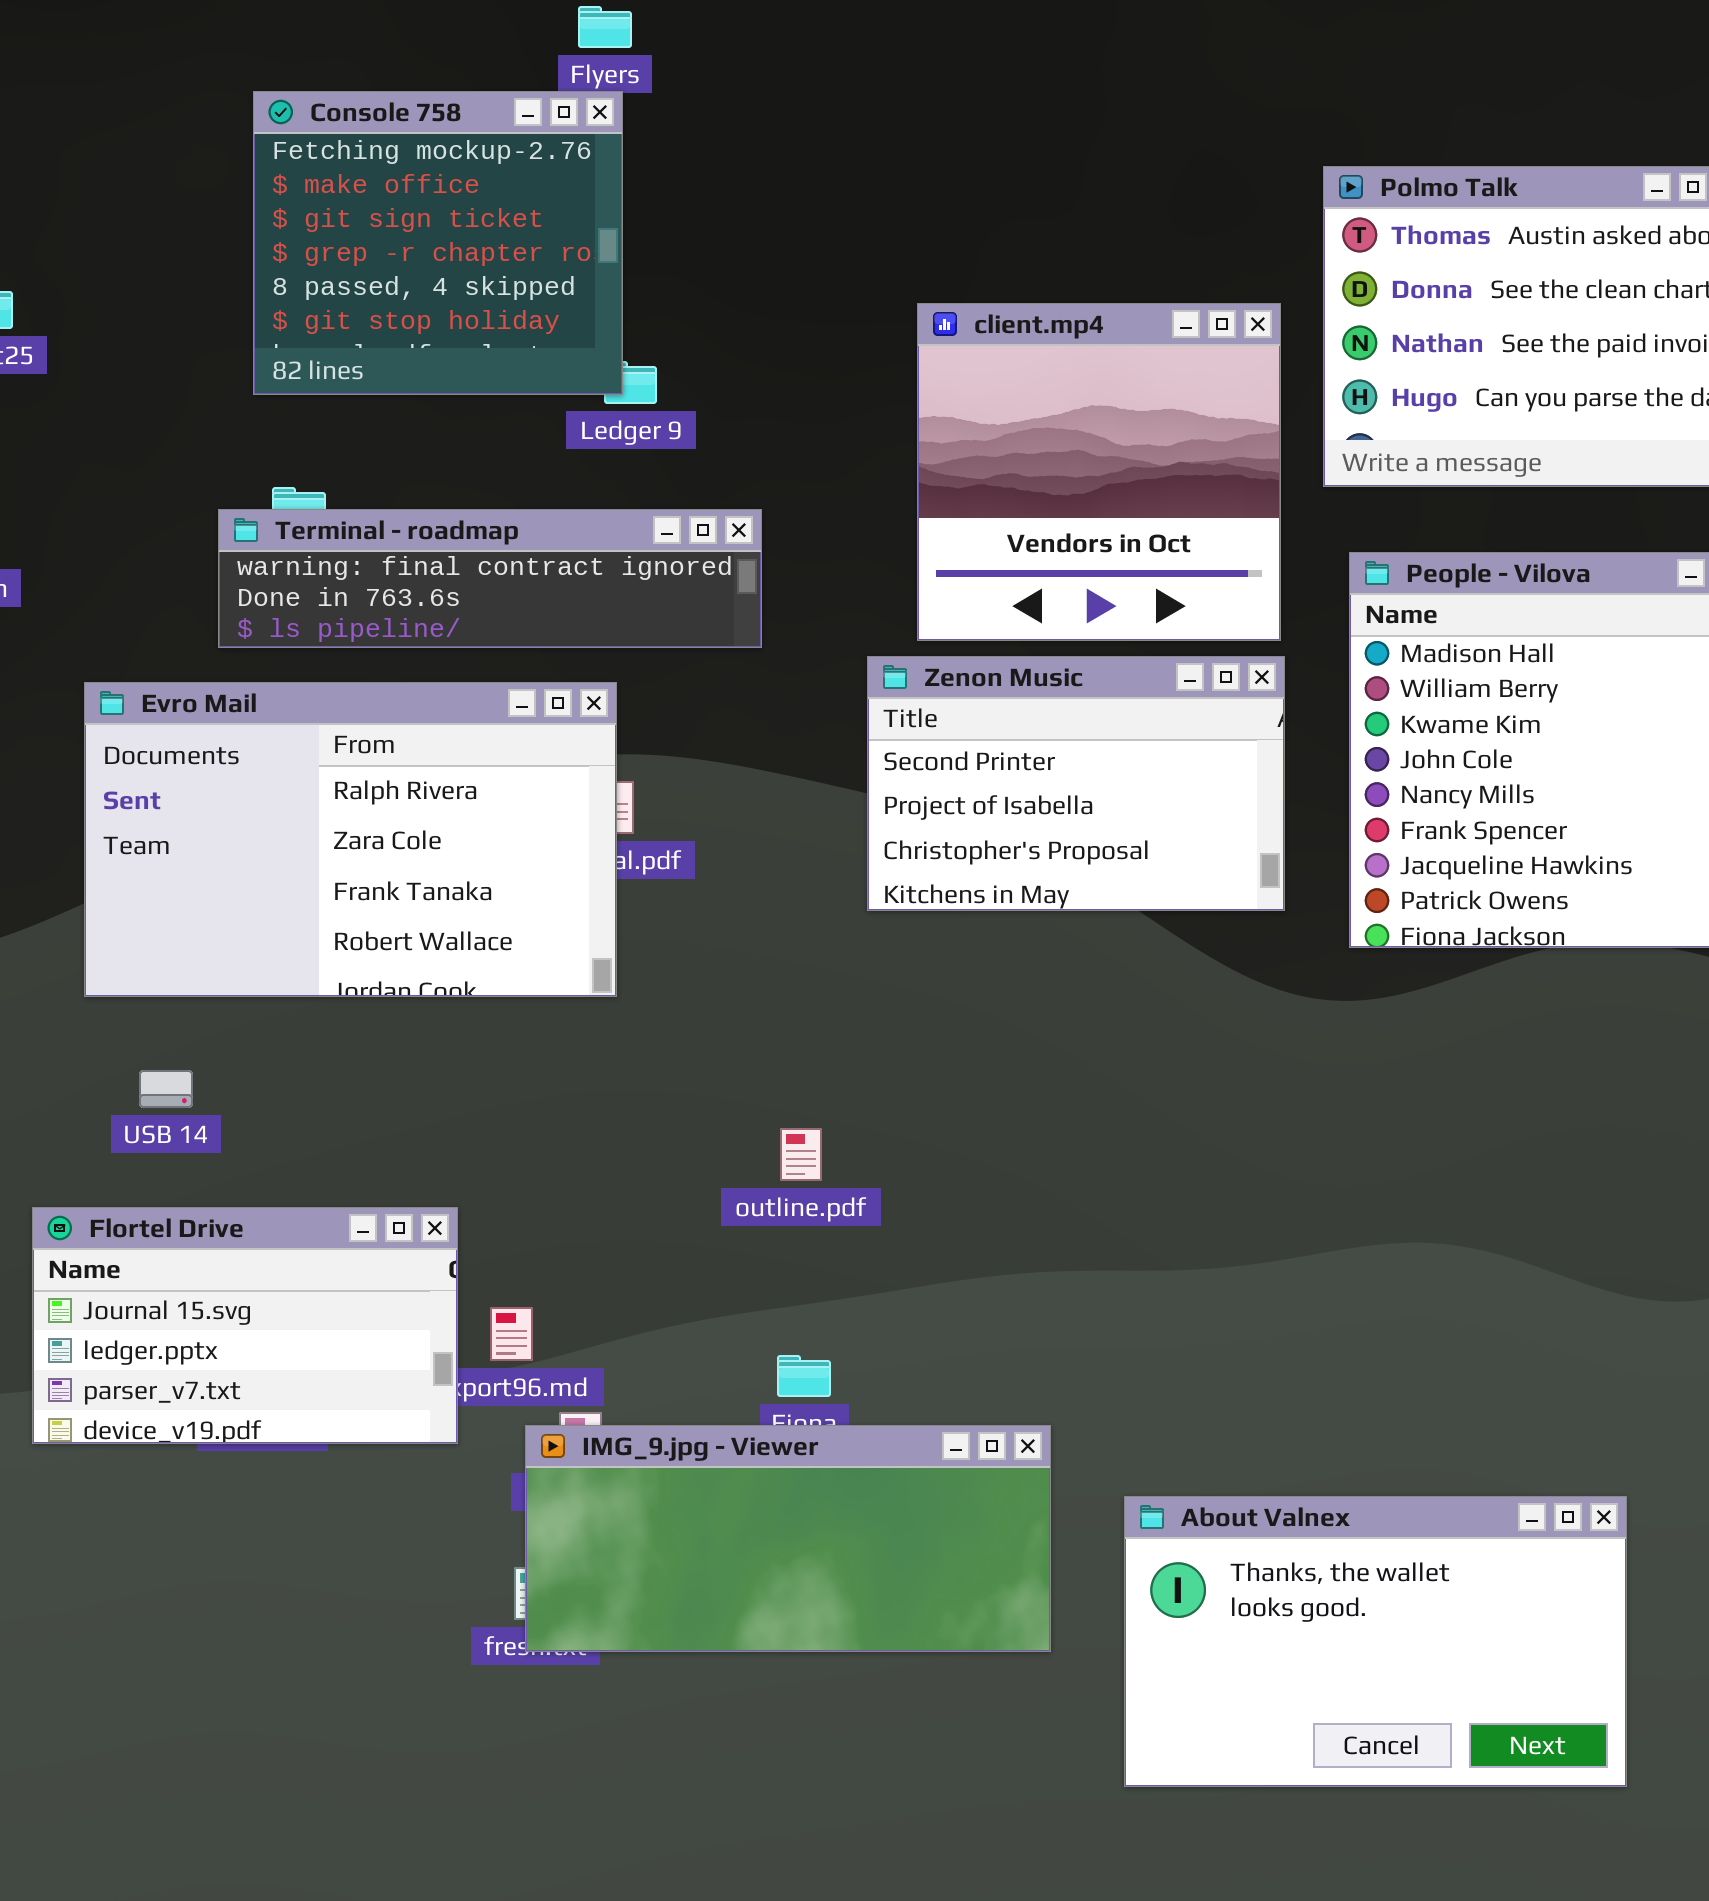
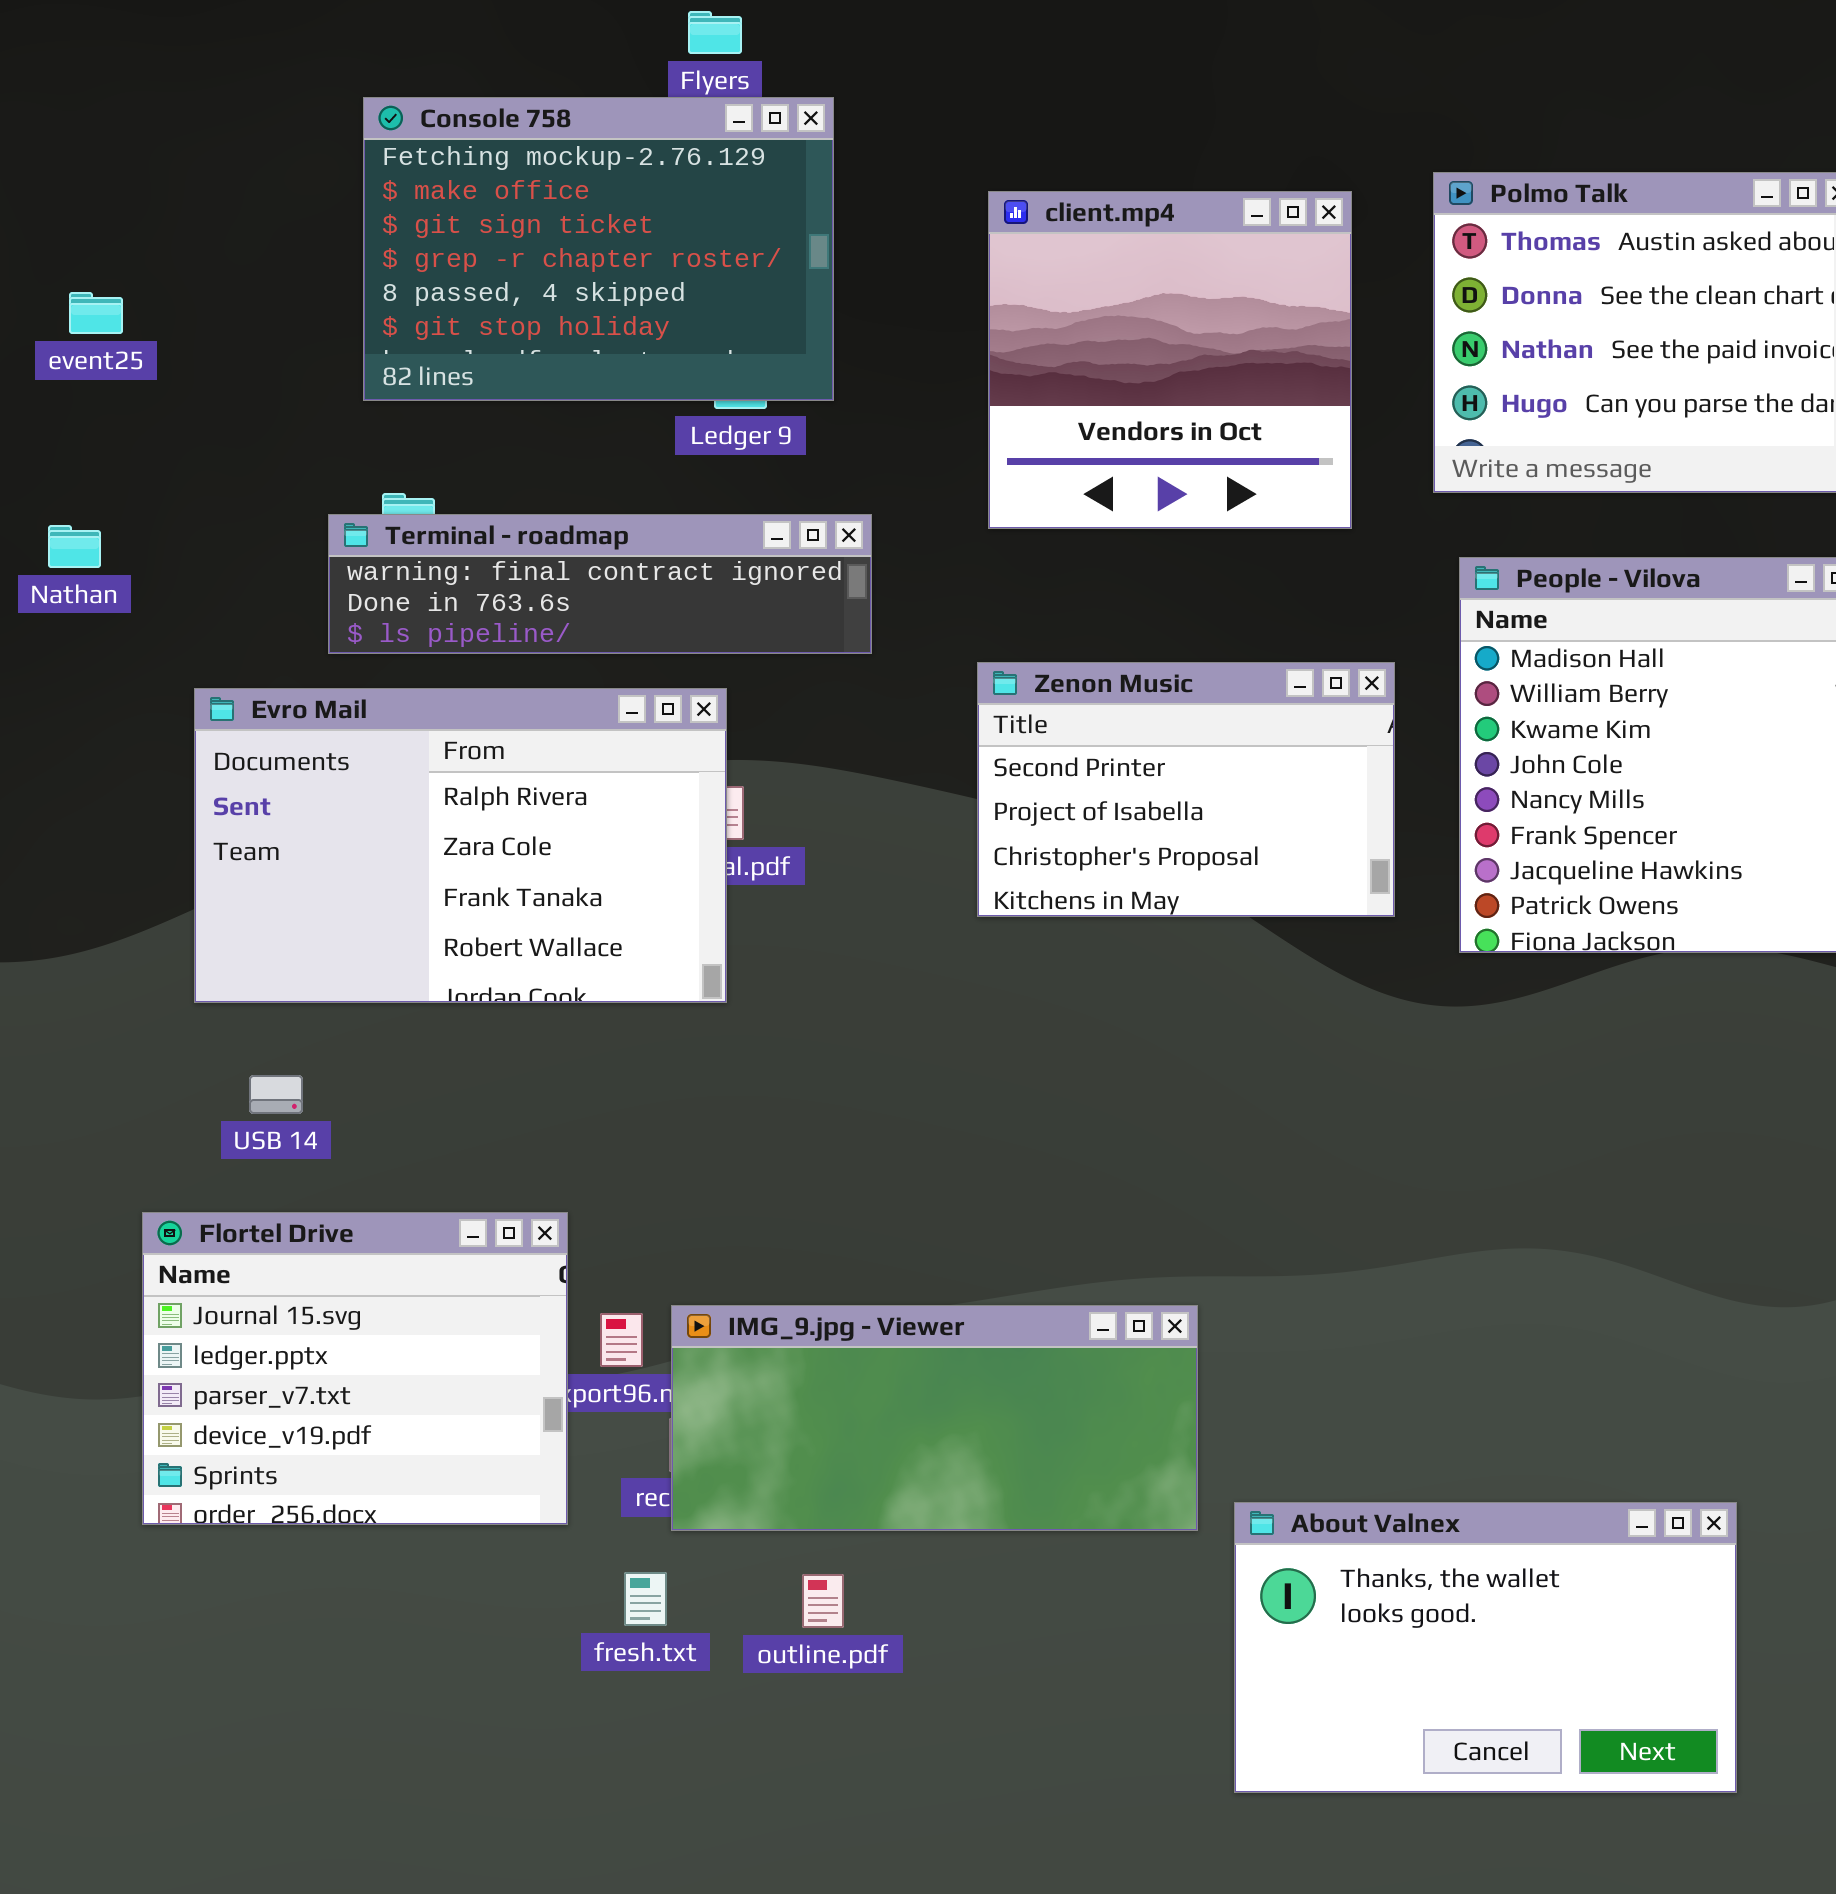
Console 758: [253,91,623,395] -> [363,97,834,401], resized
client.mp4: [917,303,1281,641] -> [988,191,1352,529], moved
outline.pdf: [780,1128,822,1181] -> [802,1574,844,1628], moved
Flortel Drive: [32,1207,458,1444] -> [142,1212,568,1525], resized
IMG_9.jpg - Viewer: [525,1425,1051,1652] -> [671,1305,1198,1531], moved

